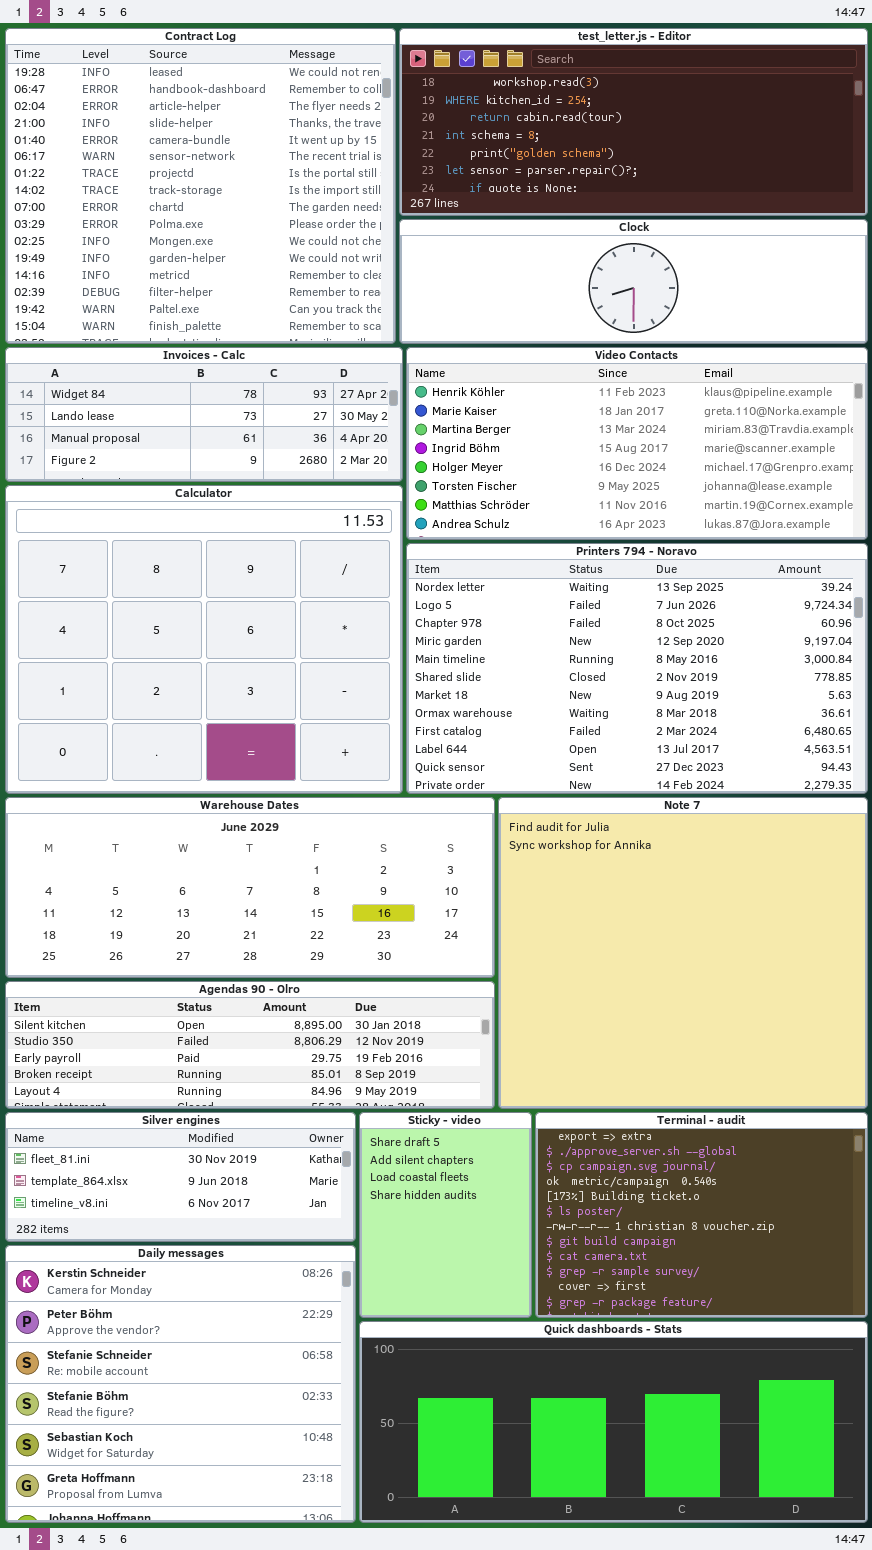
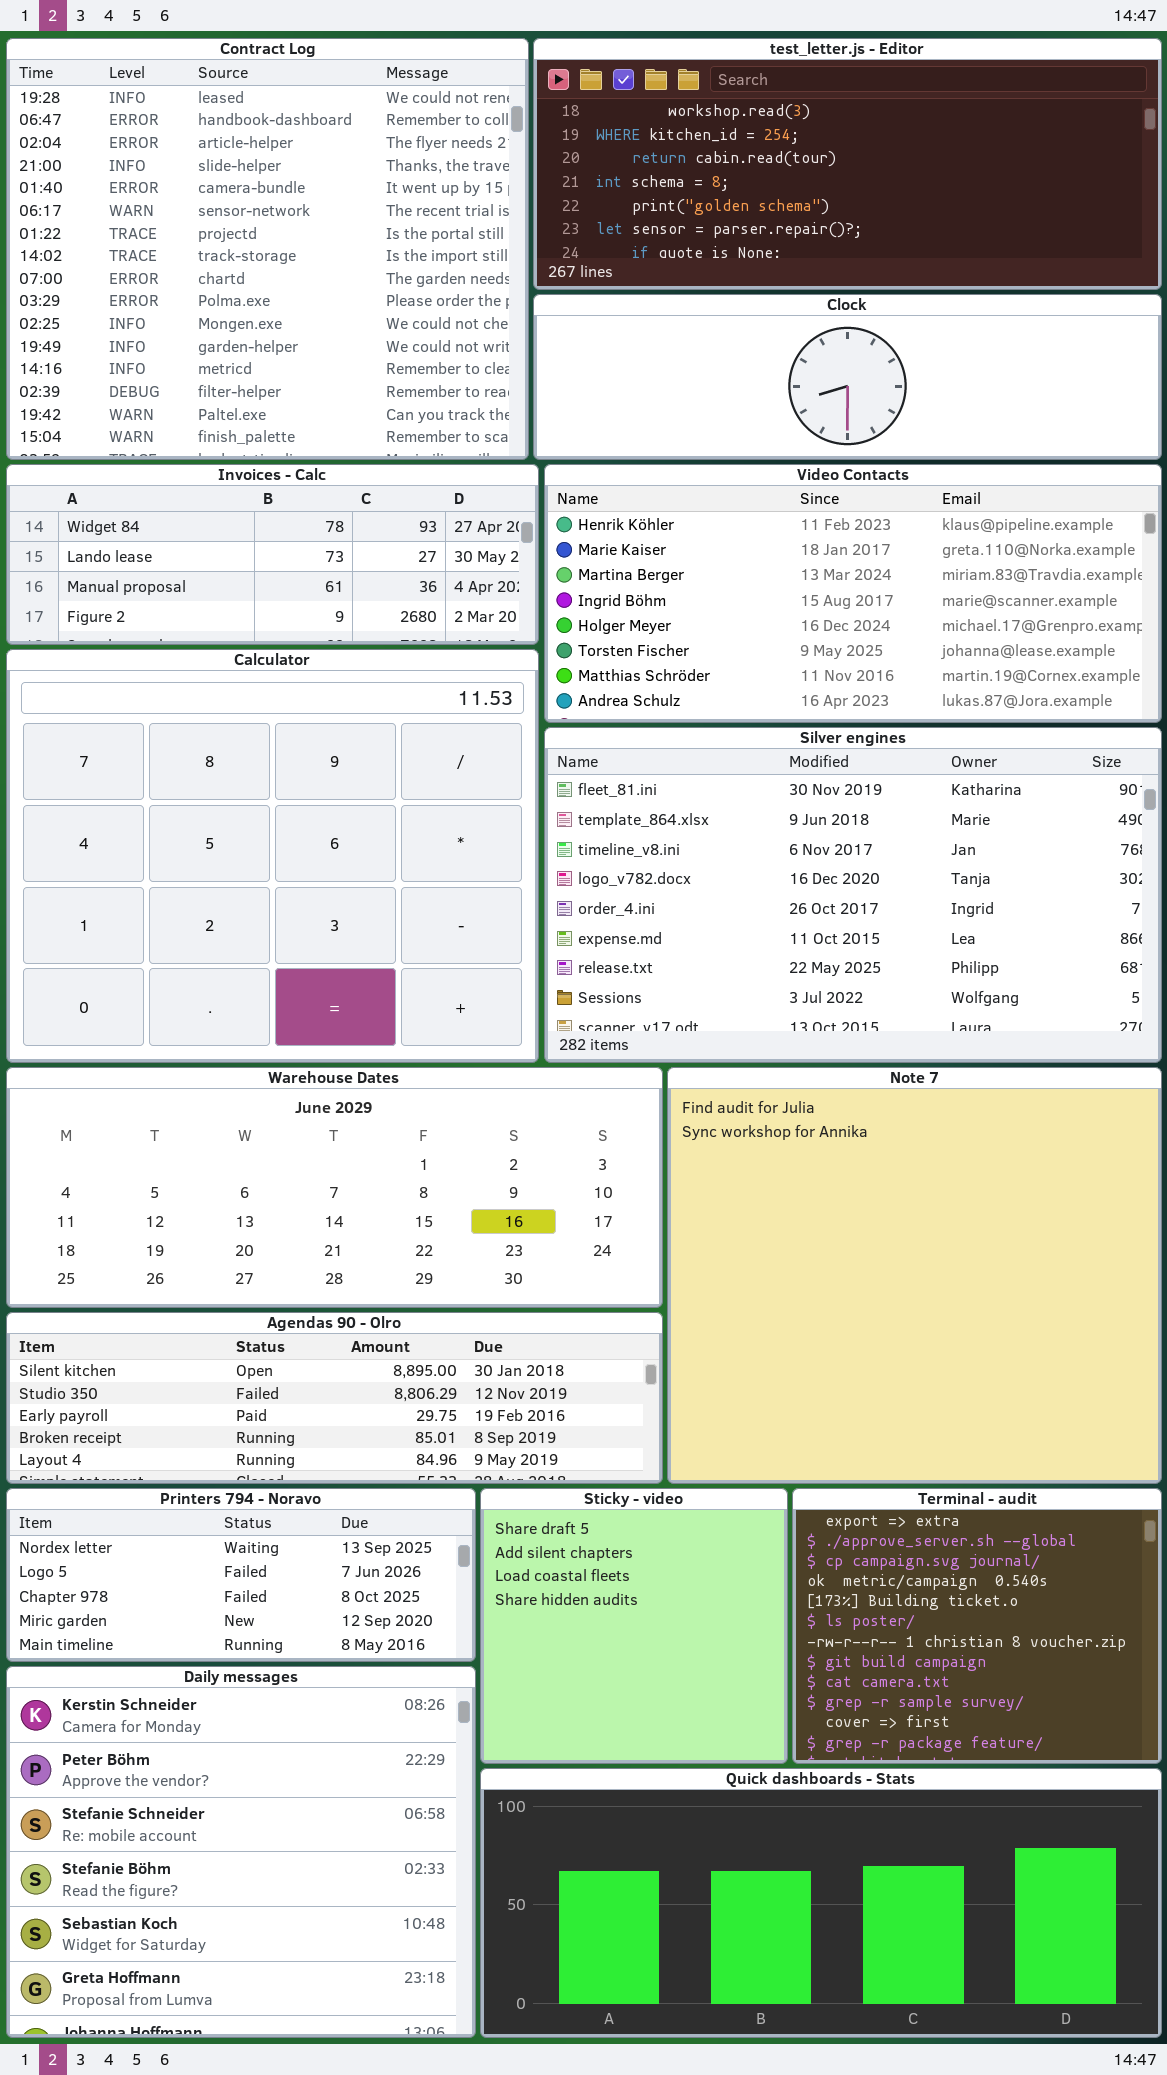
Printers 794 - Noravo: [406,543,868,794] -> [6,1488,476,1662], moved, resized
Silver engines: [5,1112,356,1242] -> [544,727,1162,1063], moved, resized
Sticky - video: [359,1112,532,1318] -> [480,1488,788,1764], resized
Terminal - audit: [535,1112,868,1318] -> [792,1488,1162,1764], resized

